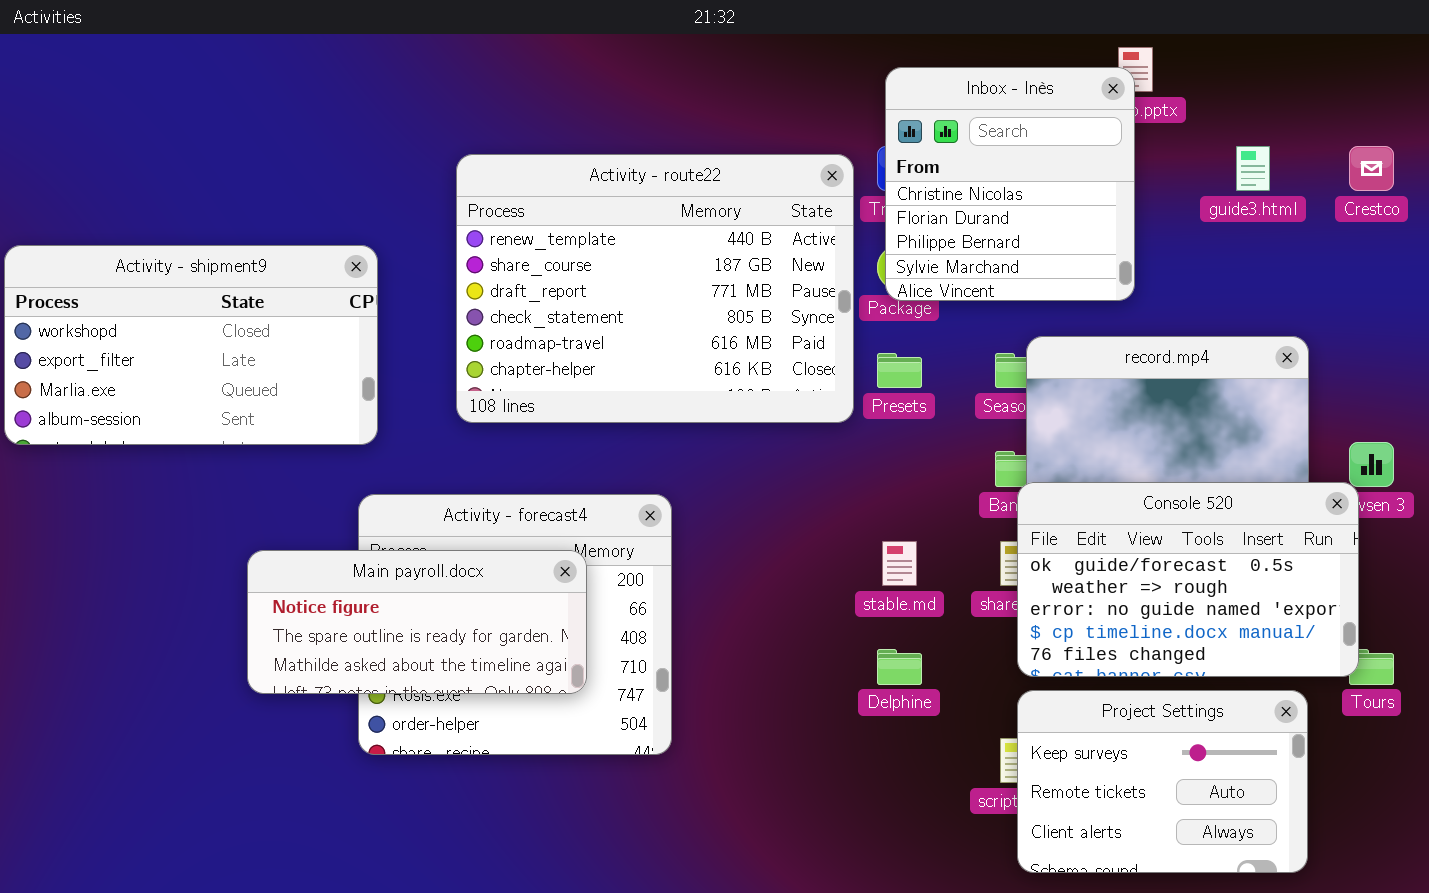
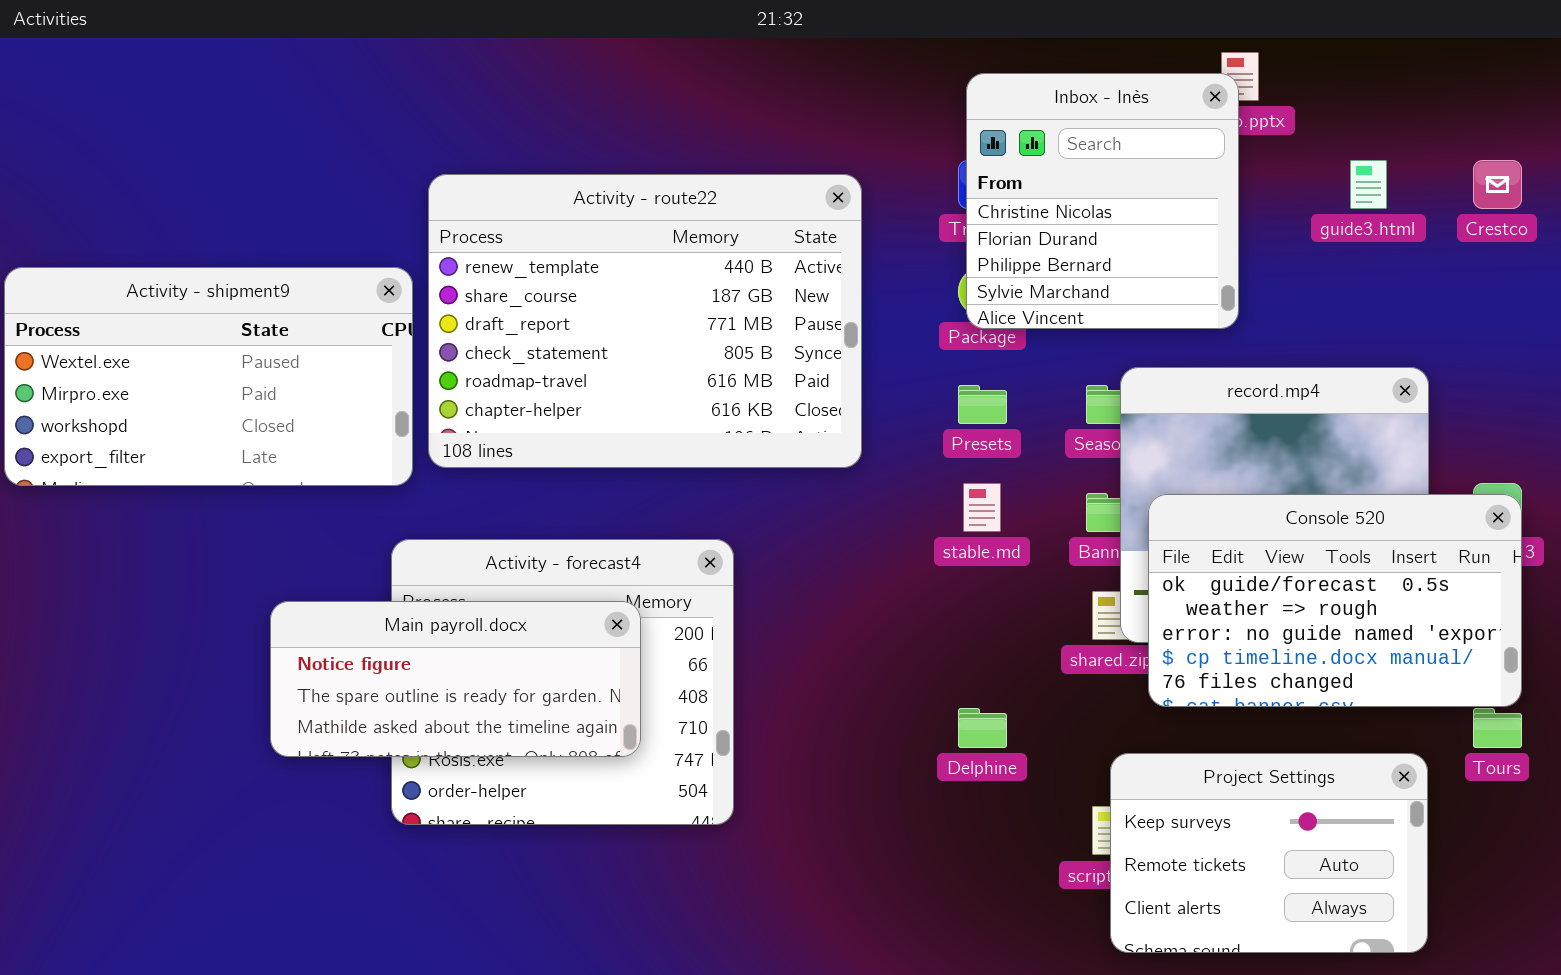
Activity - route22: [456,154,854,423] -> [428,174,862,468], moved
Activity - shipment9: [4,245,378,445] -> [4,267,413,486], scrolled up 2 rows
Console 520: [1017,482,1359,677] -> [1148,494,1522,707], moved
stable.md: [882,541,917,586] -> [963,483,1001,532], moved

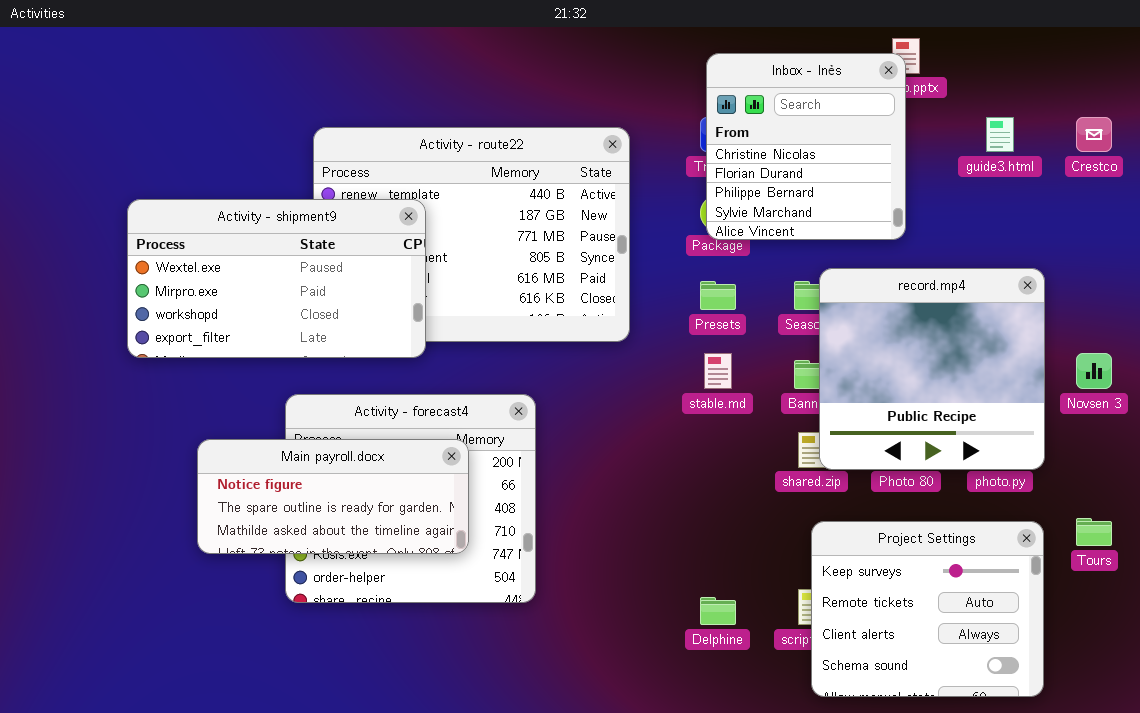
Activity - shipment9: [4,267,413,486] -> [127,199,426,358], moved
Console 520: [1148,494,1522,707] -> none, closed
Delphine: [958,708,1007,748] -> [700,597,736,625], moved
Project Settings: [1110,753,1428,953] -> [811,521,1044,697], resized

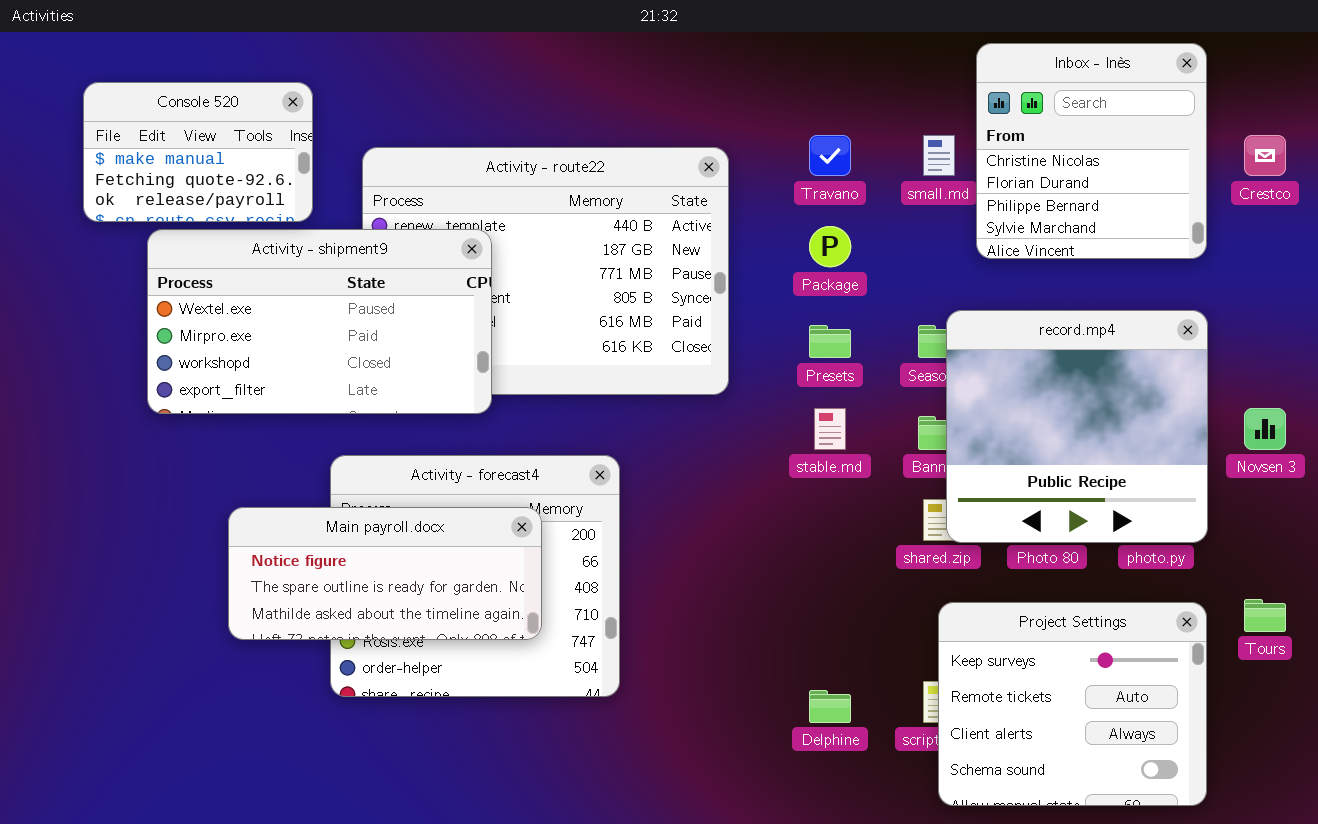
Inbox - Inès: [706,53,906,240] -> [976,43,1207,259], moved
Console 520: none -> [83,82,313,222], opened

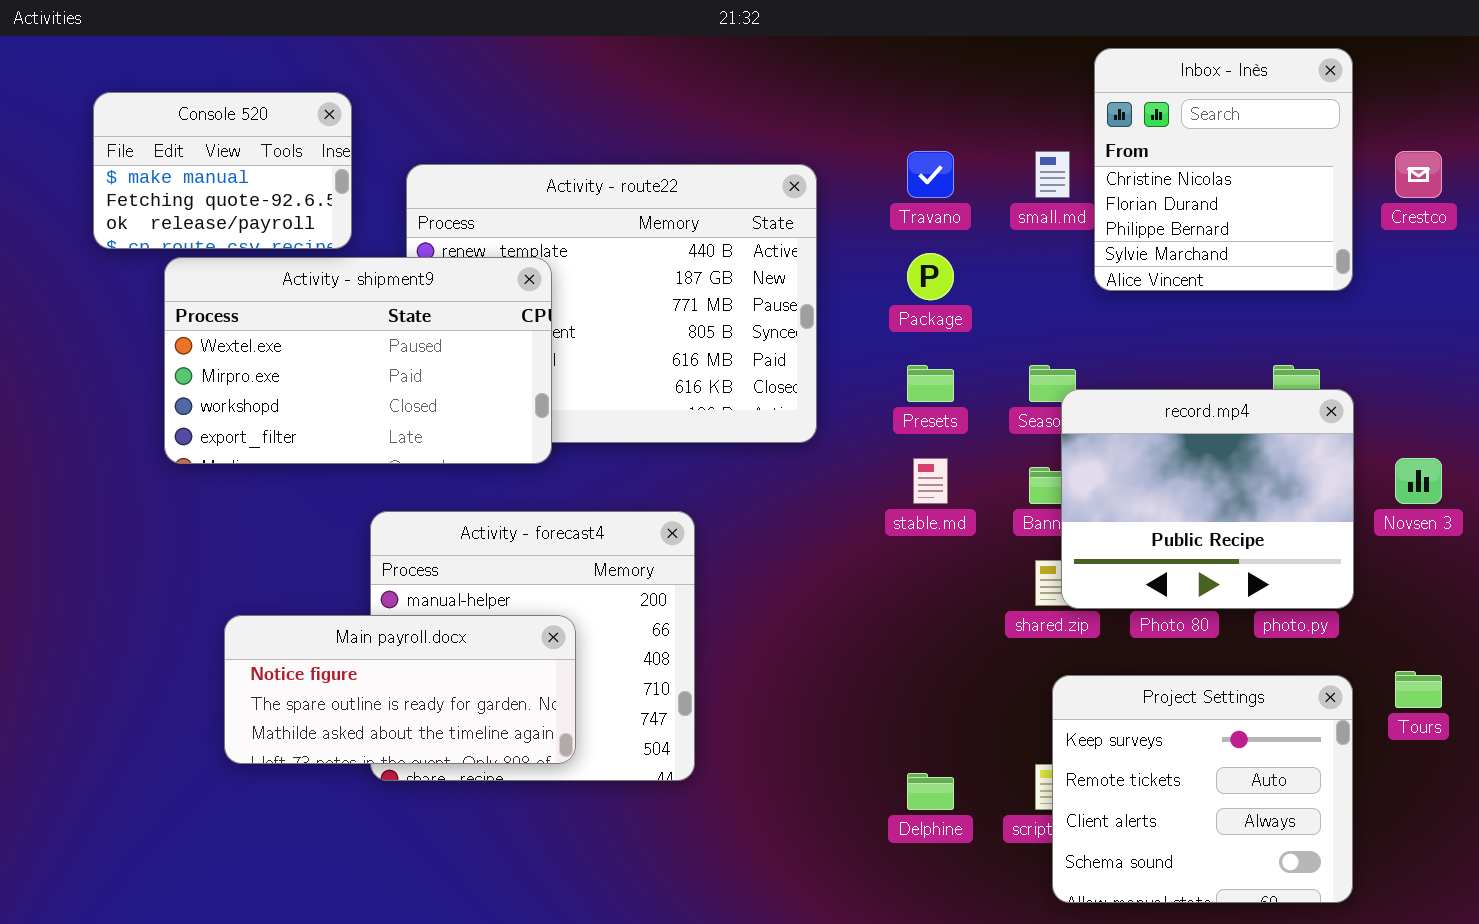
record.mp4: [946,310,1208,543] -> [1061,389,1354,609], resized
Main payroll.docx: [228,507,542,640] -> [224,615,576,764], moved

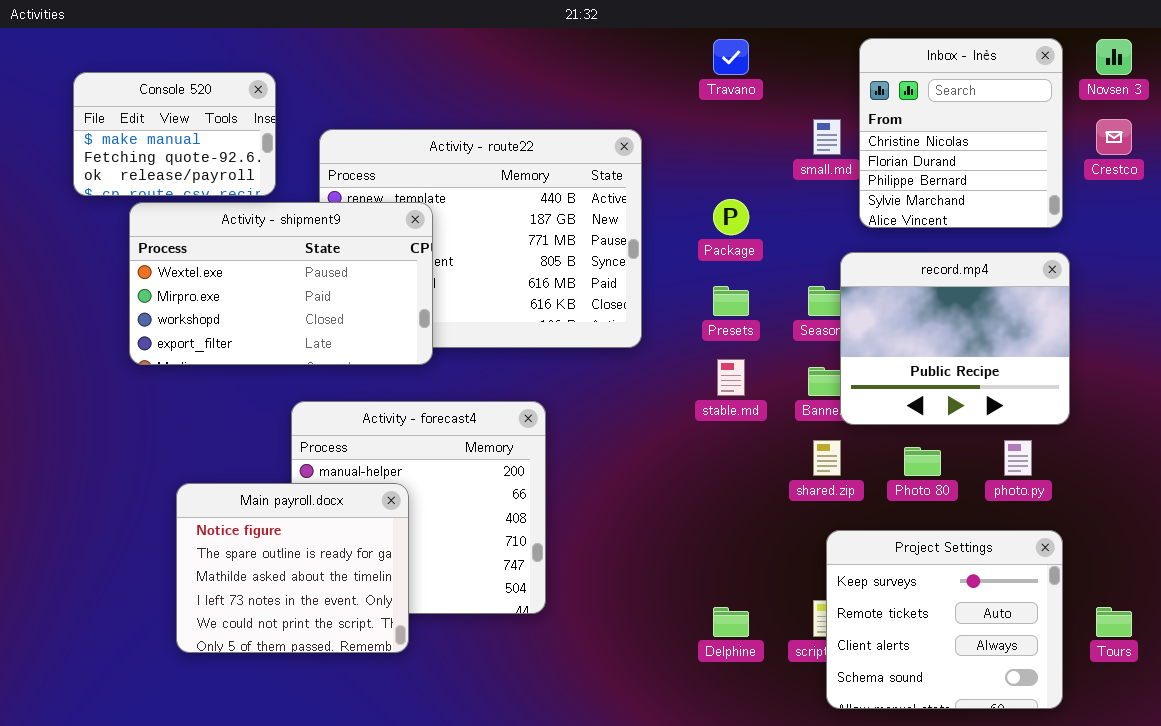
Travano: [907,151,954,198] -> [713,39,749,75], moved
record.mp4: [1061,389,1354,609] -> [840,252,1070,425], moved
Novsen 3: [1395,458,1442,504] -> [1096,39,1132,75], moved
Main payroll.docx: [224,615,576,764] -> [176,483,409,653], resized
Tours: [1395,671,1442,708] -> [1096,607,1132,637], moved

